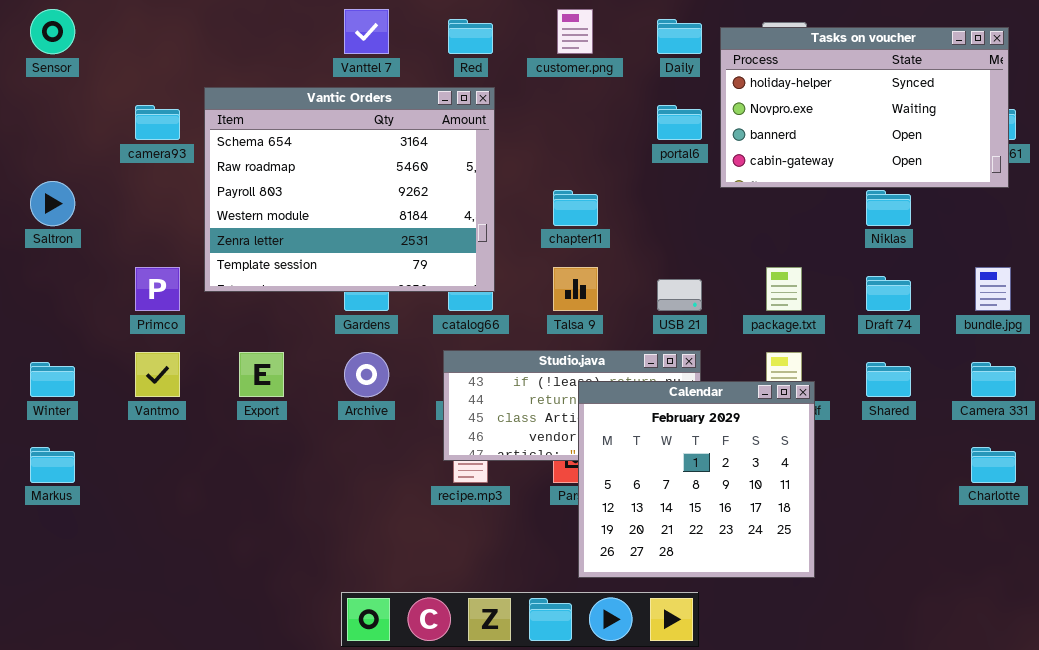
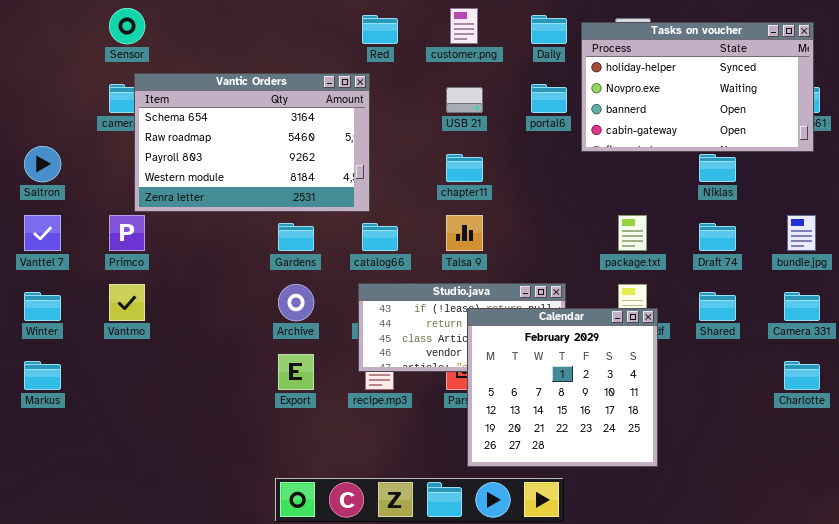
Sensor: [30,9,75,54] -> [109,8,145,44], moved
Vanttel 7: [344,9,389,54] -> [24,215,61,251], moved
Vantic Orders: [204,87,495,292] -> [134,73,370,212], moved, resized
USB 21: [657,279,702,311] -> [446,87,483,113], moved
Export: [239,352,284,397] -> [278,354,314,390], moved

